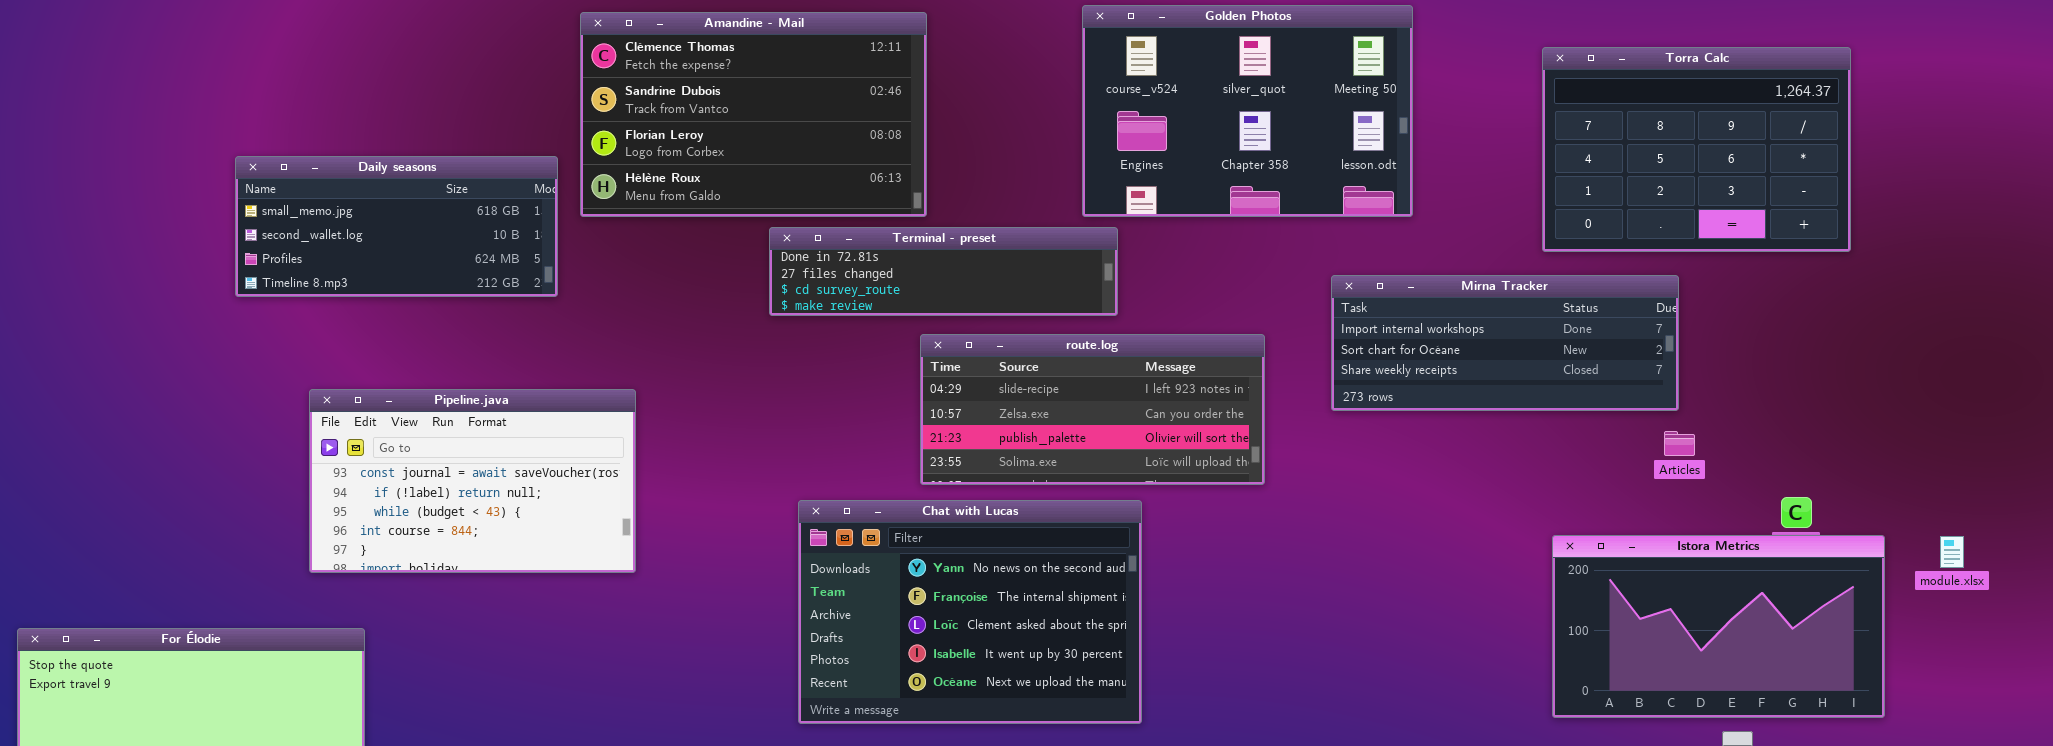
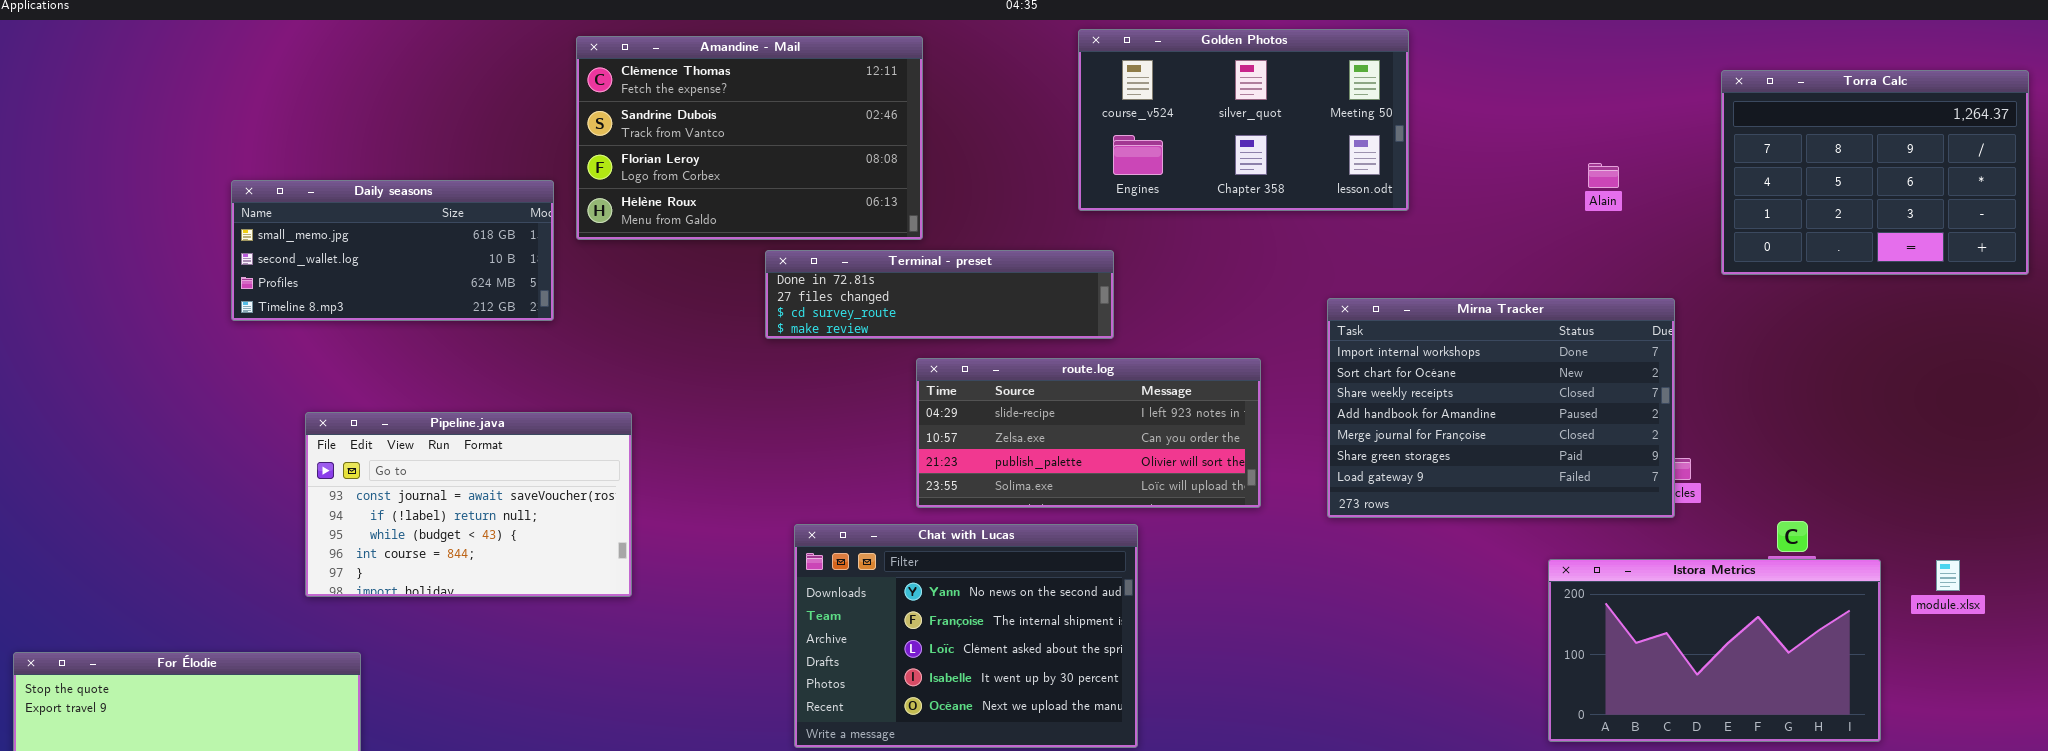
Golden Photos: [1082,5,1413,217] -> [1078,29,1409,211], resized
Torra Calc: [1542,47,1851,252] -> [1721,70,2029,275], moved
Mirna Tracker: [1331,275,1679,411] -> [1327,298,1675,518], resized

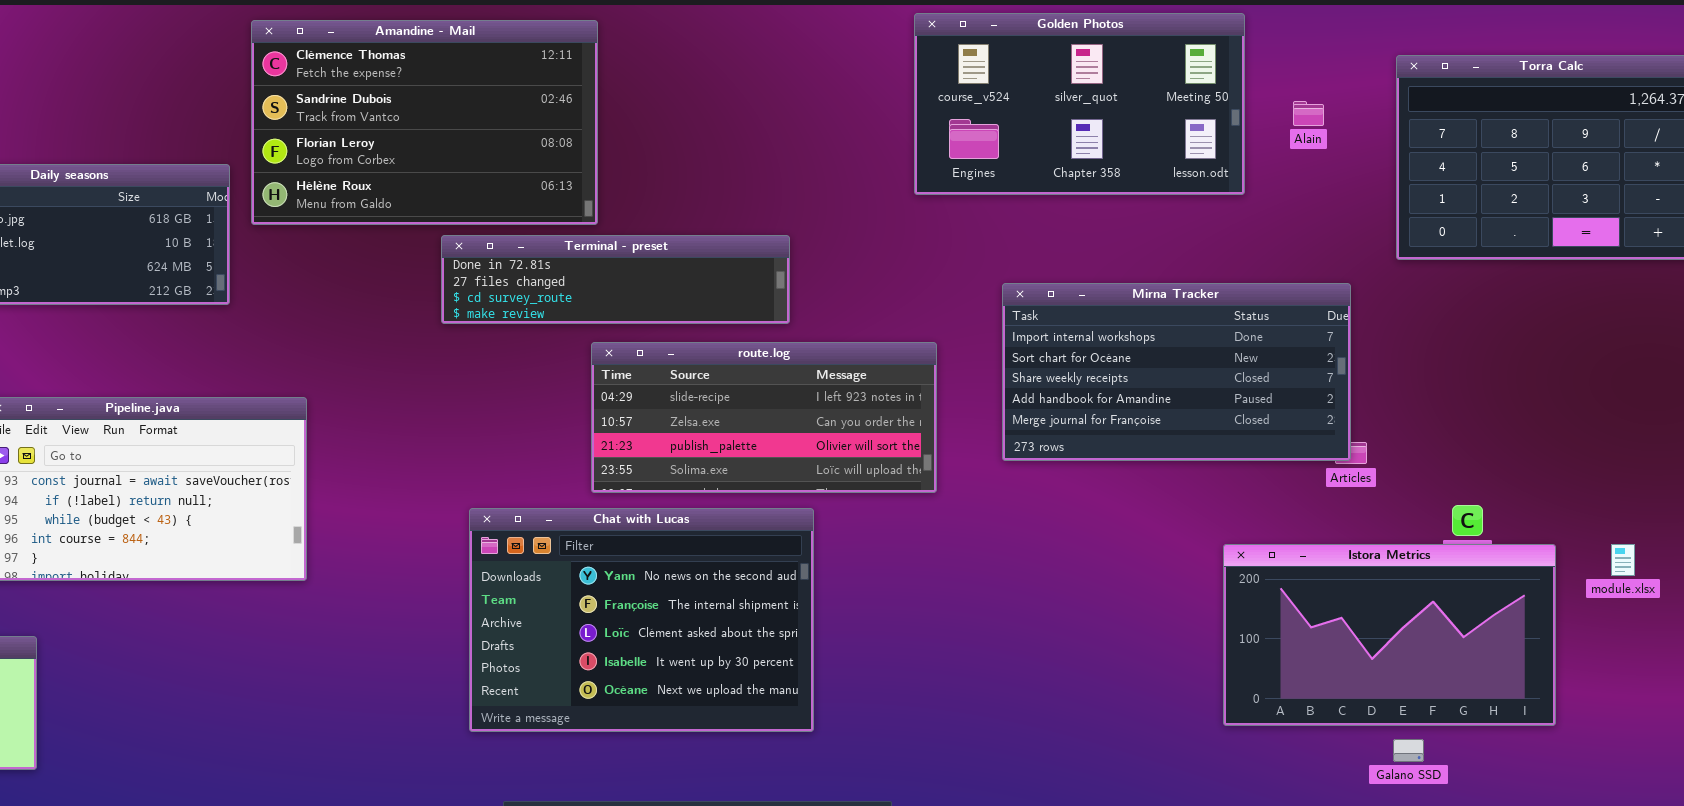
Golden Photos: [1078,29,1409,211] -> [914,13,1245,195], moved
Alain: [1588,163,1619,188] -> [1293,101,1324,126], moved
Mirna Tracker: [1327,298,1675,518] -> [1002,283,1351,461], resized

